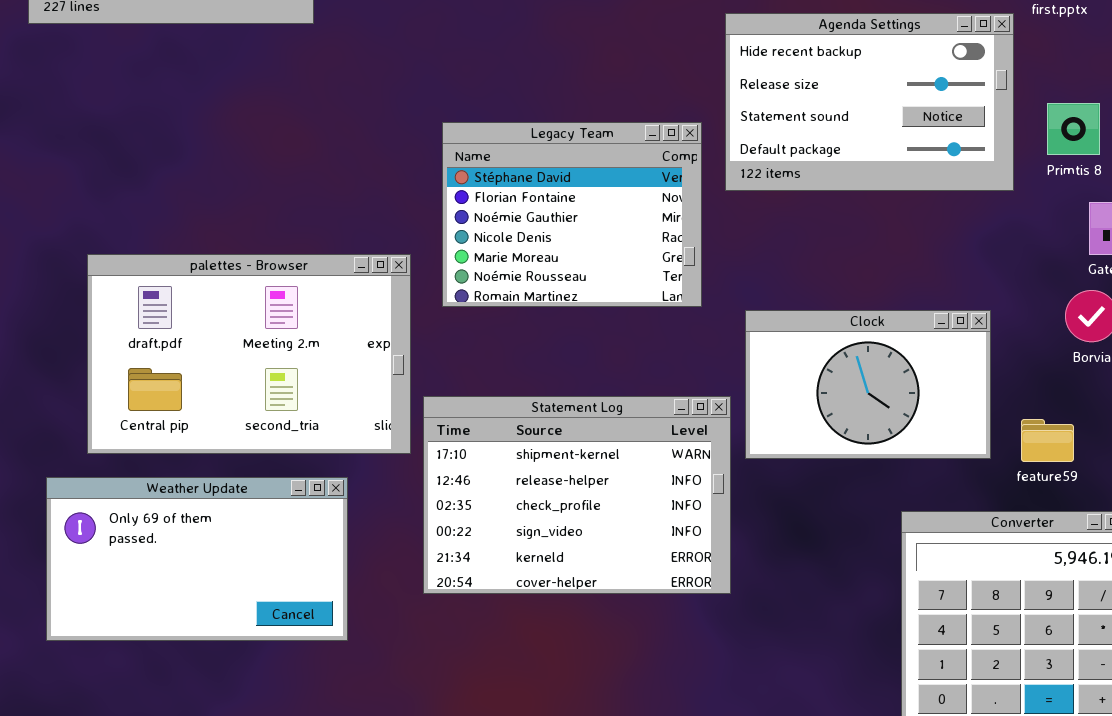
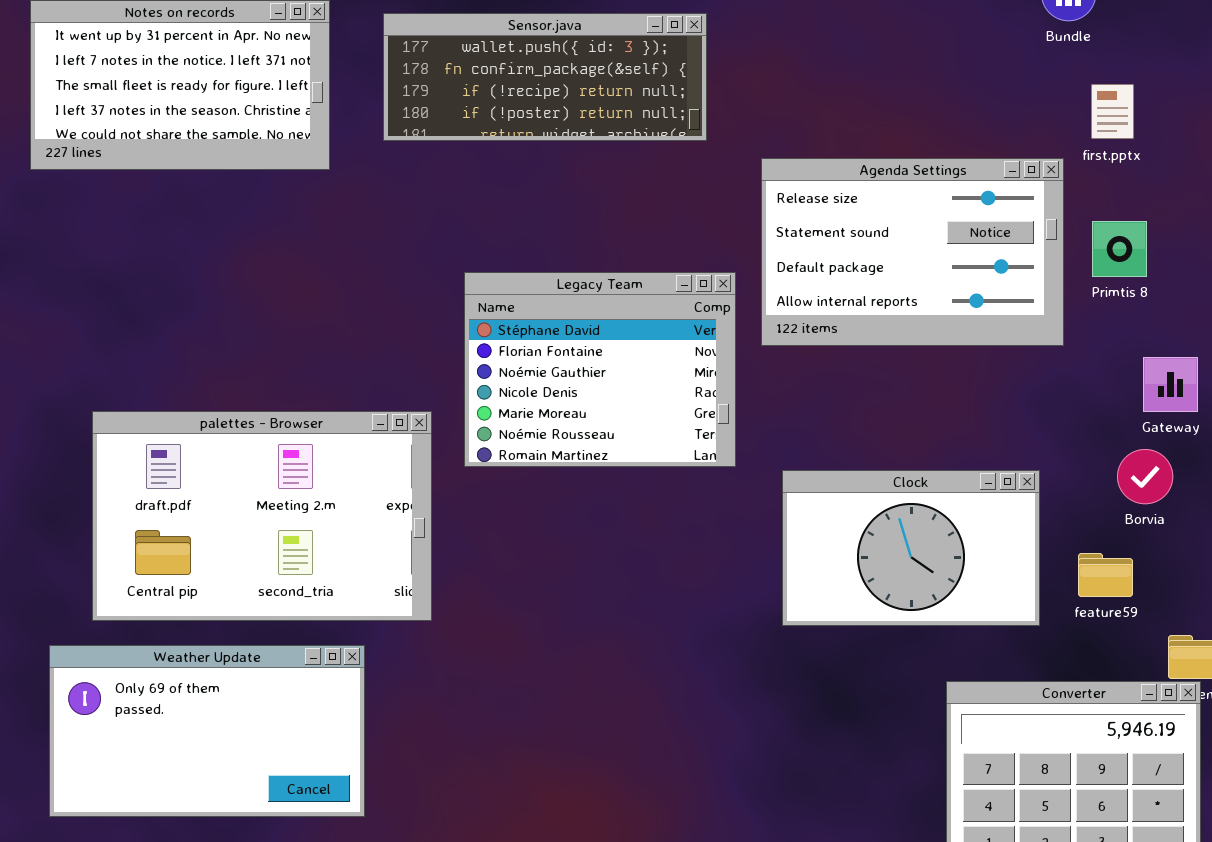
Agenda Settings: [725,13,1014,191] -> [761,158,1064,346], scrolled down 1 row
Primtis 8: [1047,103,1100,155] -> [1092,221,1147,277], moved
Statement Log: [423,396,731,594] -> none, closed
feature59: [1021,419,1074,462] -> [1078,553,1133,597], moved

